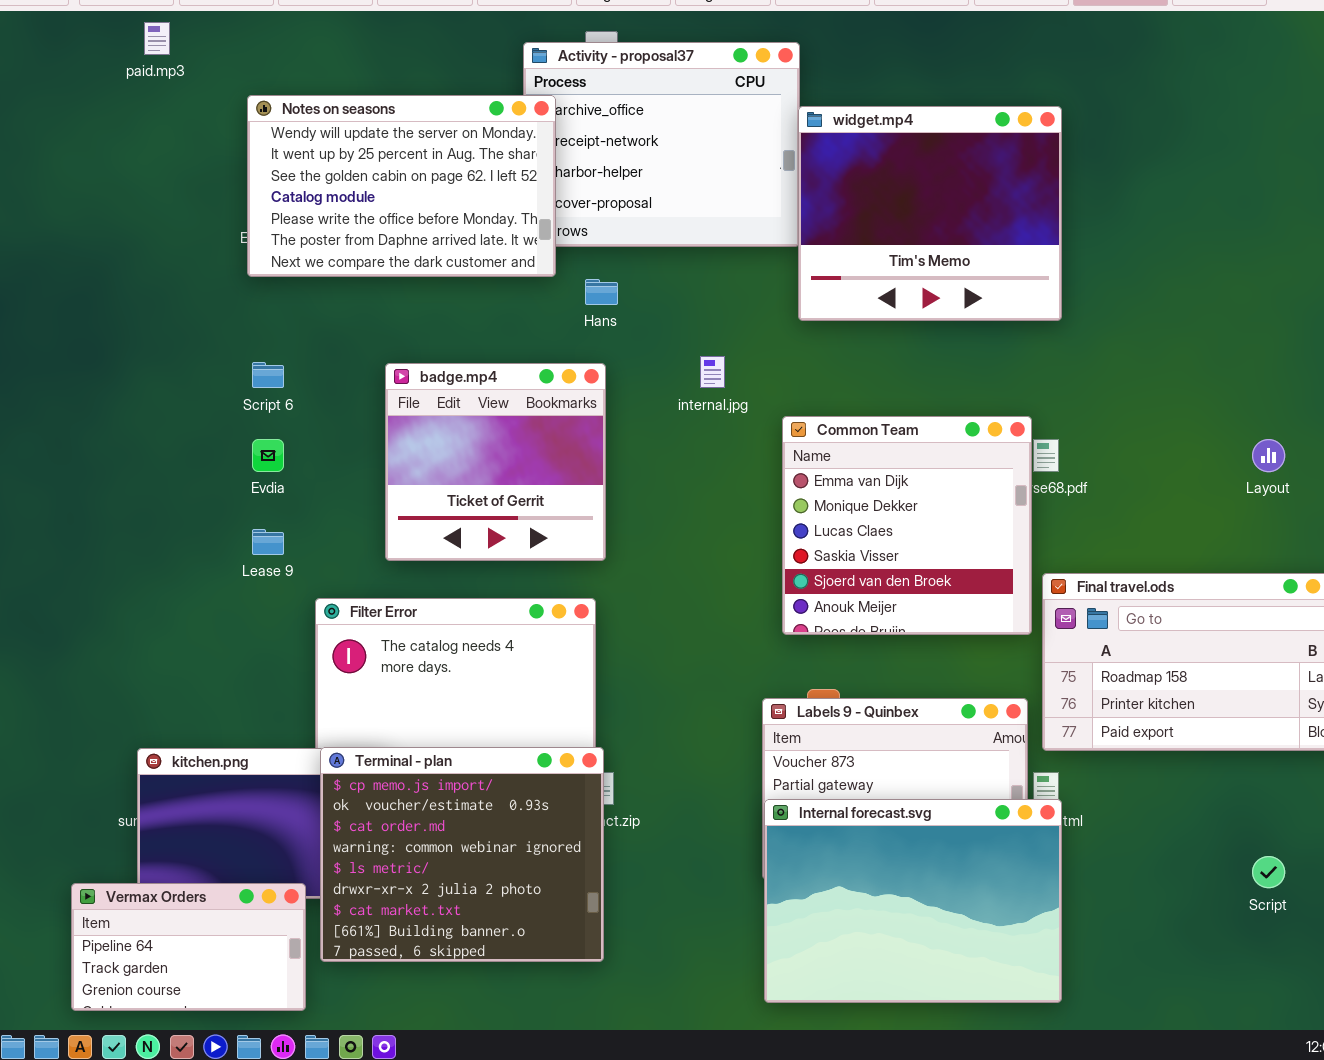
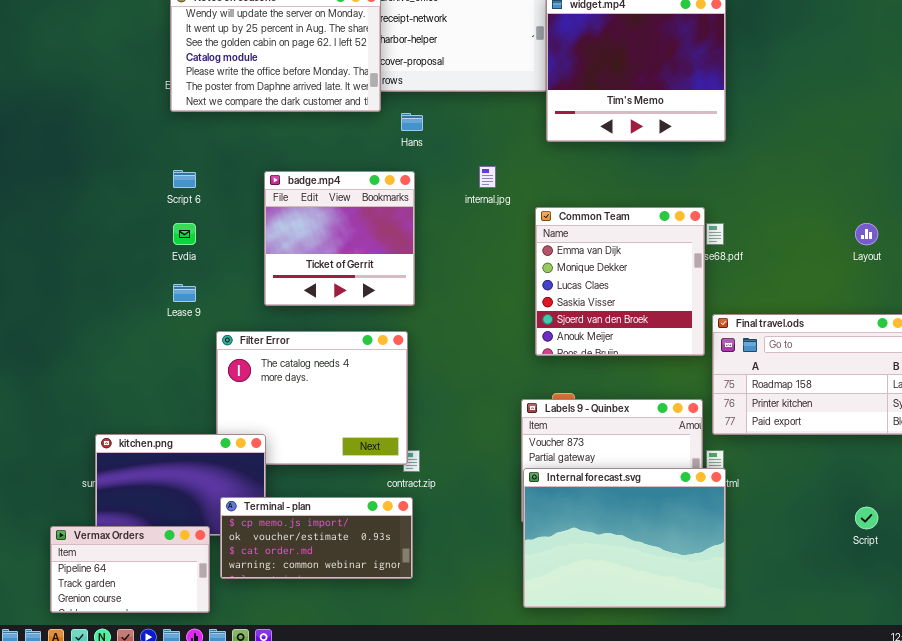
Terminal - plan: [320,747,604,962] -> [220,497,413,579], resized

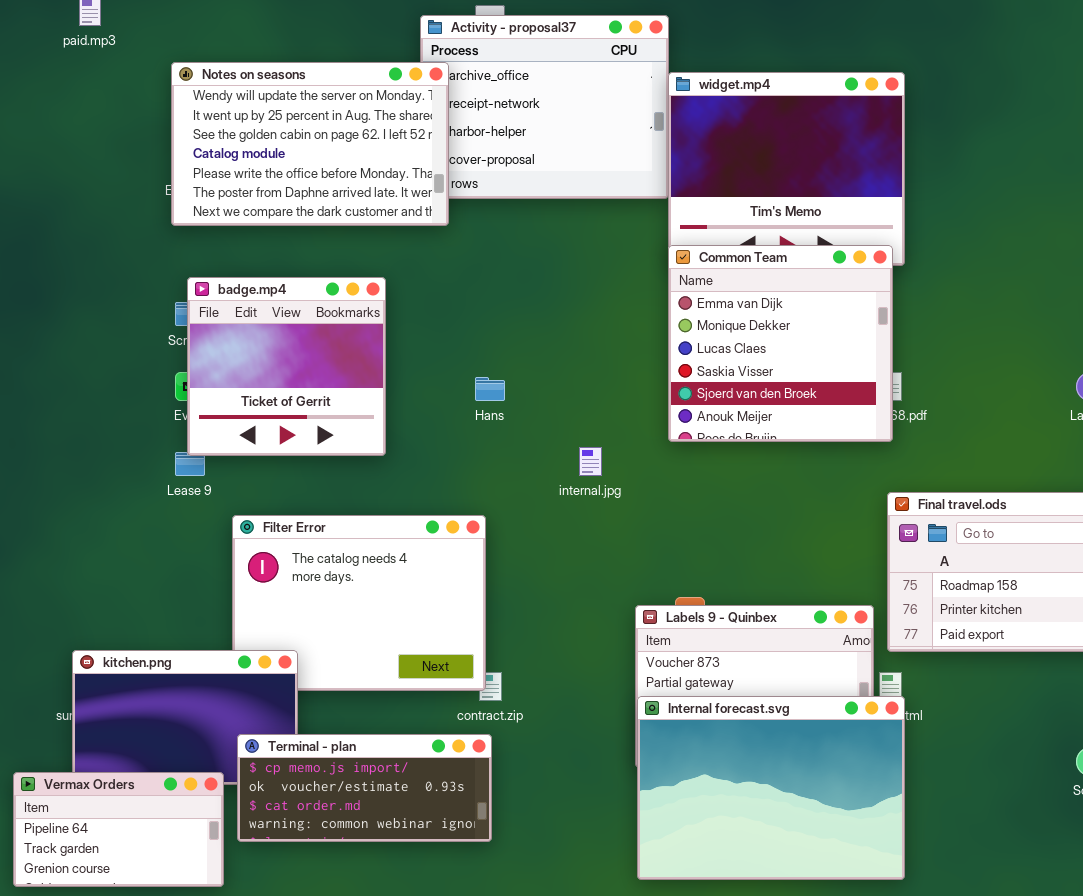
Hans: [401,113,423,131] -> [475,377,505,401], moved
internal.jpg: [479,166,496,188] -> [579,447,602,476], moved
badge.mp4: [264,171,415,306] -> [187,277,386,456], moved
Common Team: [535,207,705,356] -> [668,245,893,442], moved

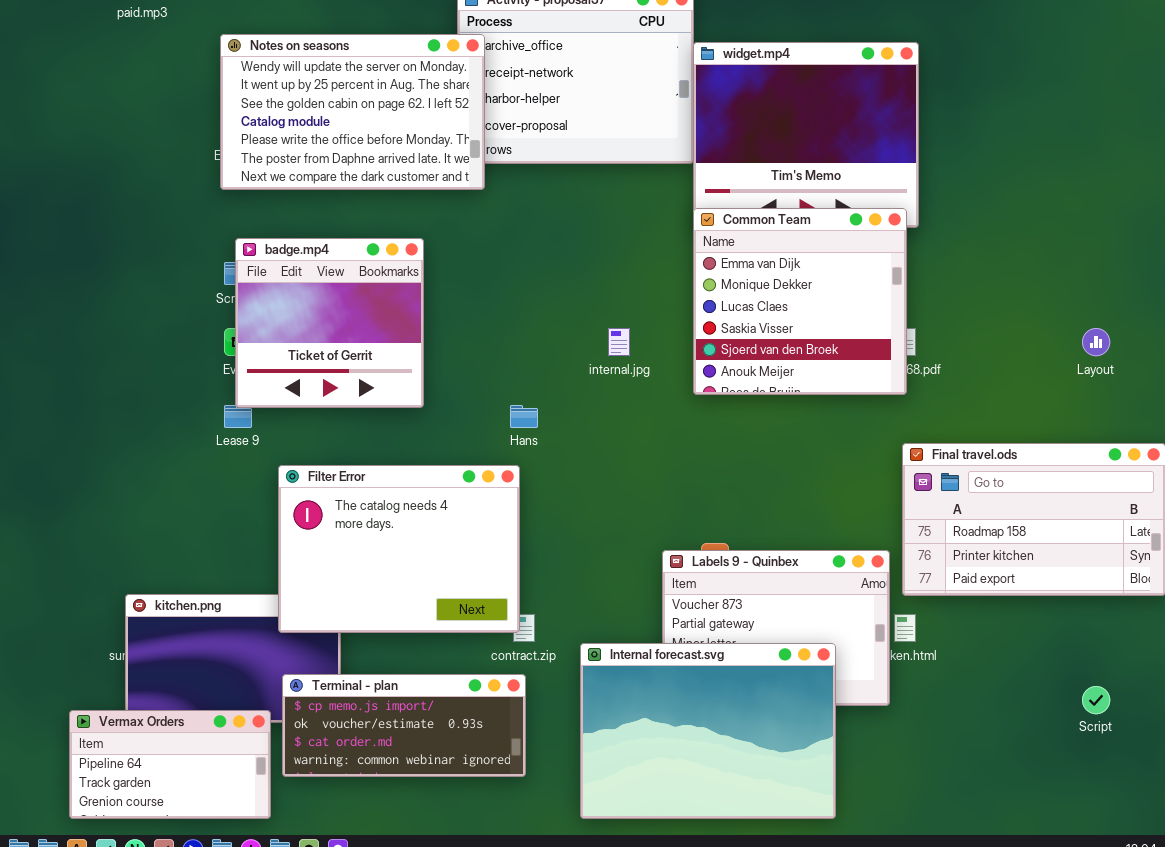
Hans: [475,377,505,401] -> [510,405,538,428], moved
internal.jpg: [579,447,602,476] -> [608,328,630,356], moved
Filter Error: [232,515,486,691] -> [278,465,520,633], raised
Internal forecast.svg: [637,696,905,880] -> [580,643,836,819], moved

